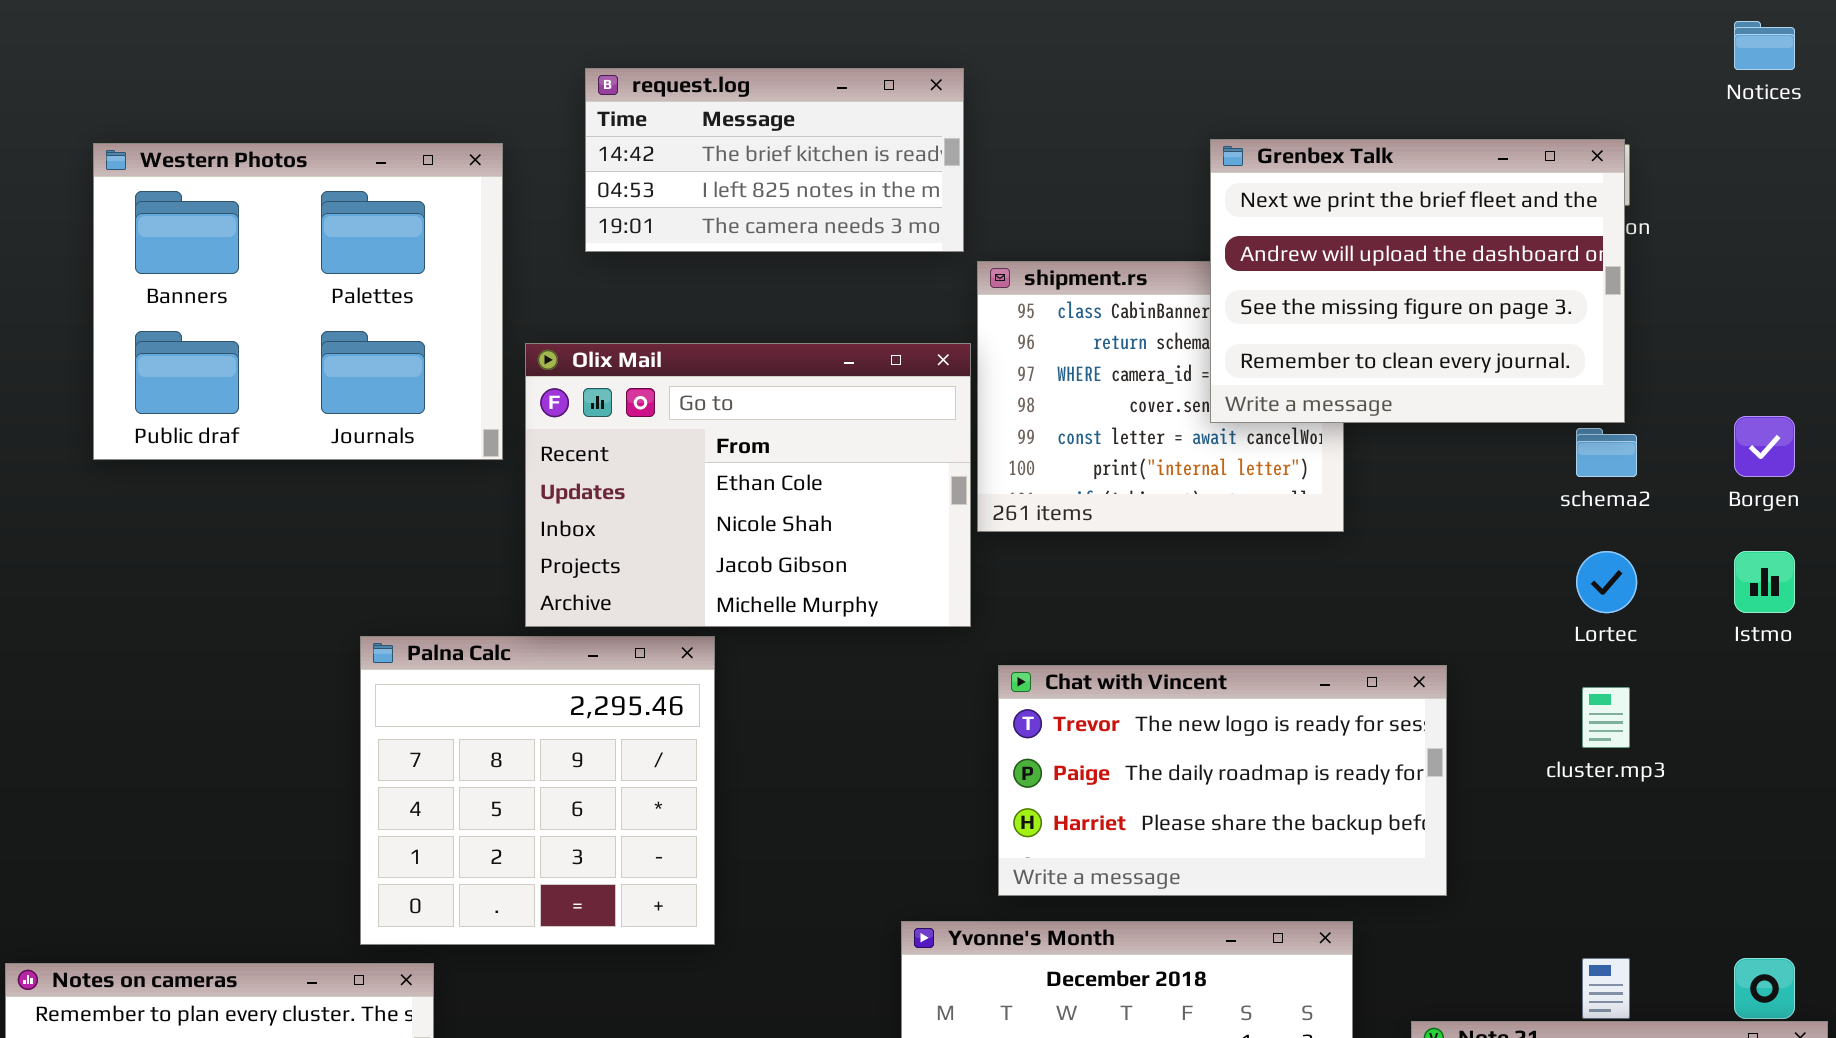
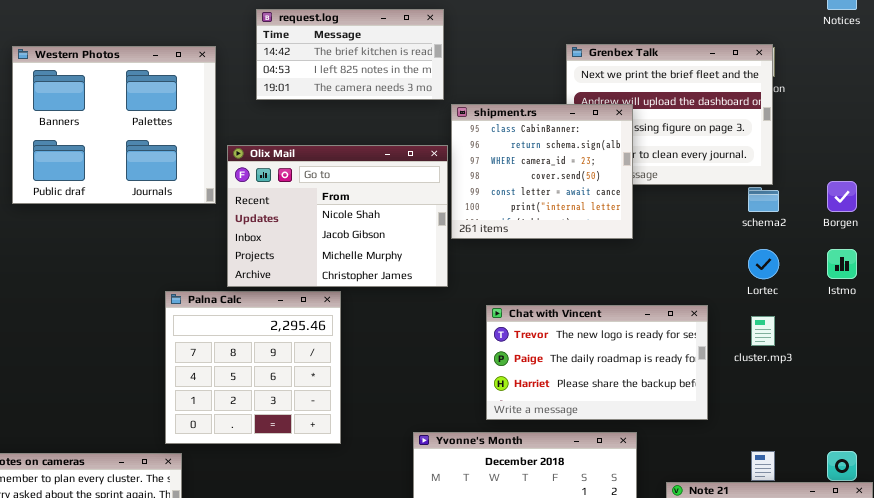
shipment.rs: [977,261,1344,532] -> [451,104,633,239], raised
Olix Mail: [525,343,971,627] -> [227,145,448,287], scrolled down 1 row
Palna Calc: [360,636,715,945] -> [165,291,341,444], moved
Chat with Vincent: [998,665,1447,896] -> [486,305,708,420], moved

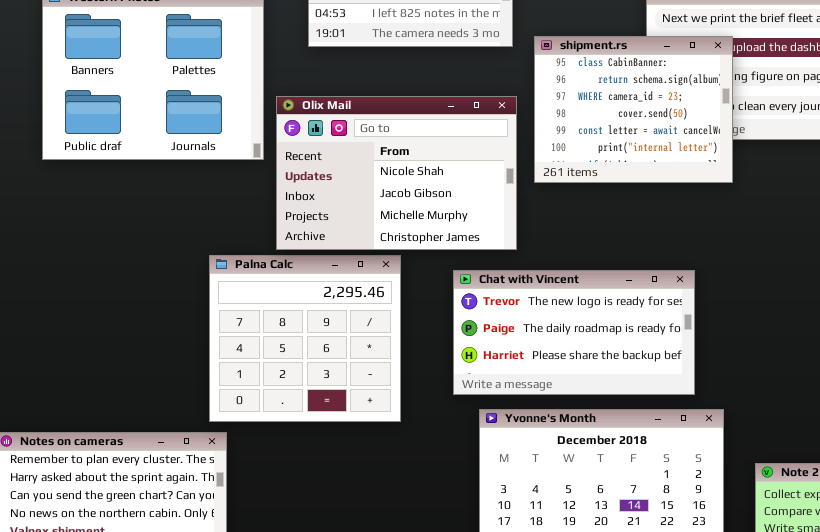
shipment.rs: [451,104,633,239] -> [534,36,733,183], moved
Chat with Vincent: [486,305,708,420] -> [453,270,695,395], moved

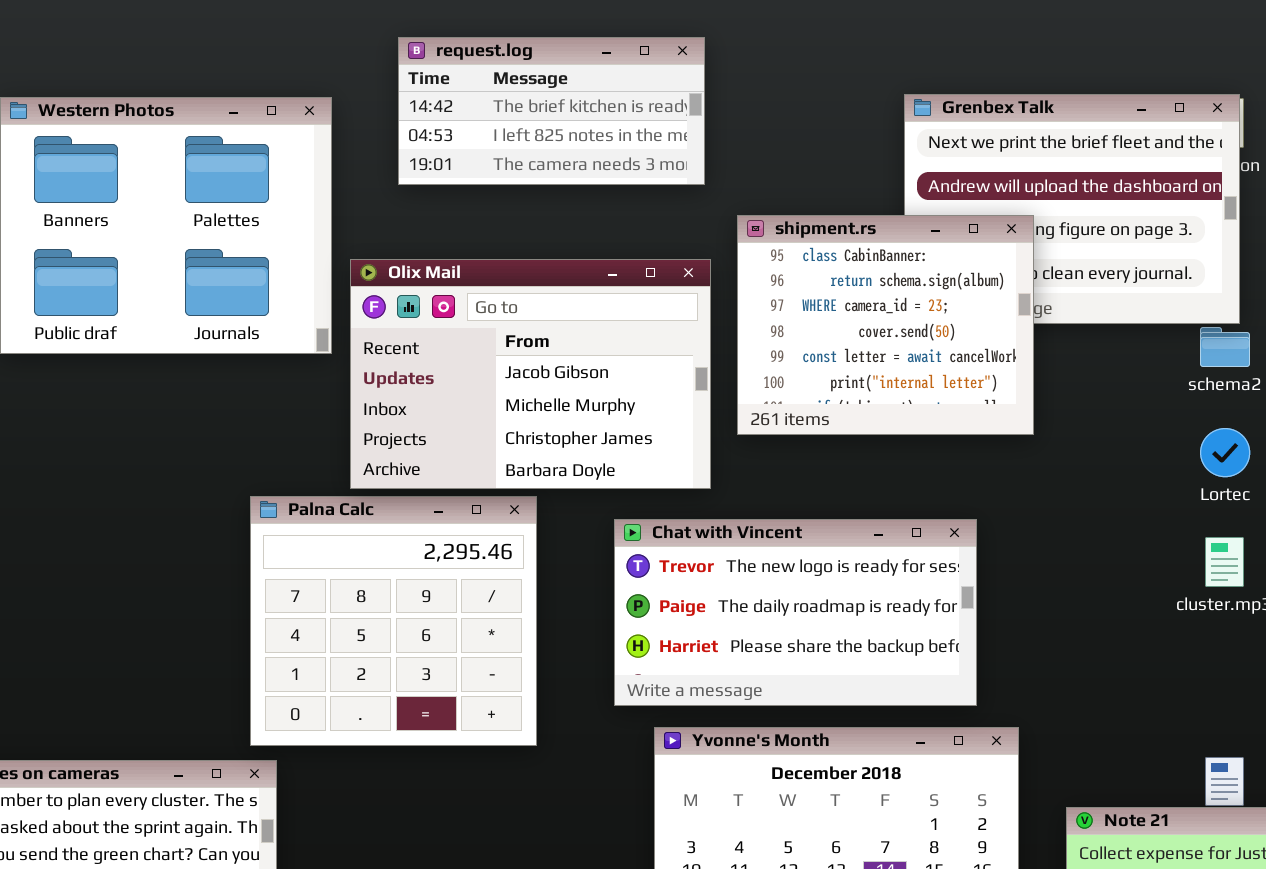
shipment.rs: [534,36,733,183] -> [737,215,1034,435], moved
Olix Mail: [276,96,517,250] -> [350,259,711,489], scrolled down 1 row

